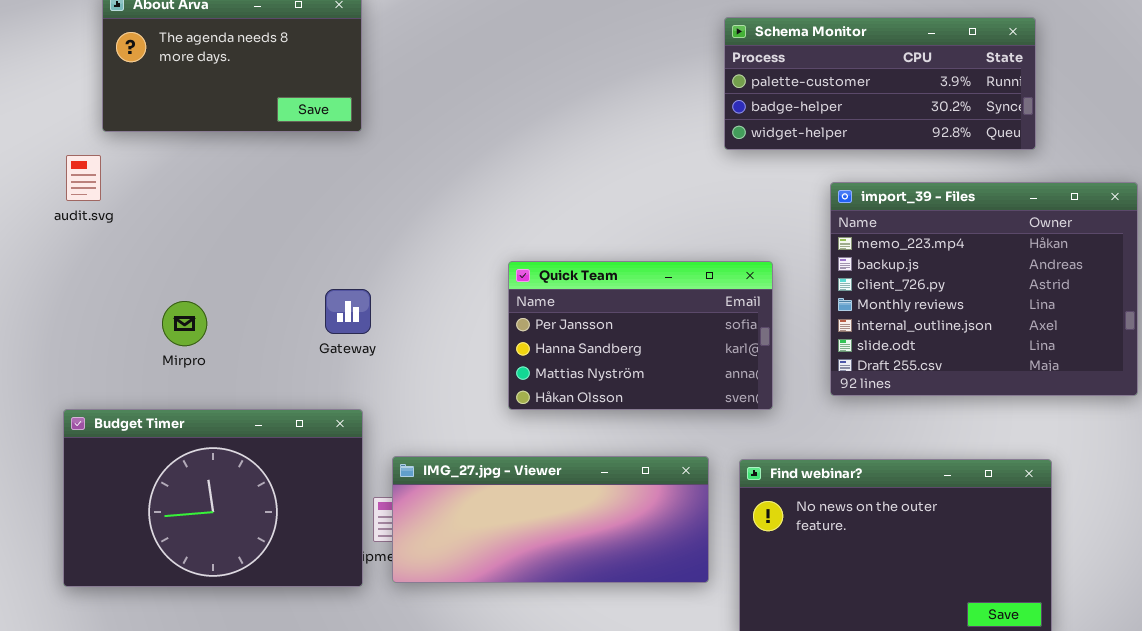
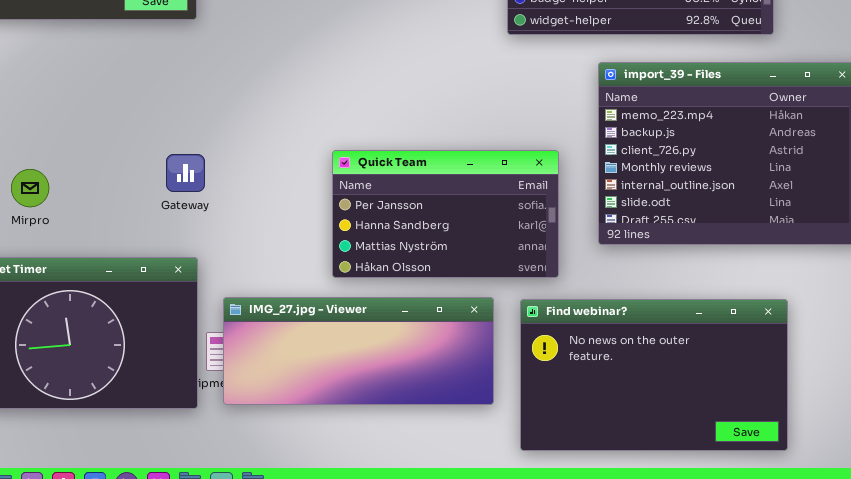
Quick Team: [508,261,773,410] -> [332,150,559,278], moved
Mirpro: [162,301,207,346] -> [11,169,49,207], moved

